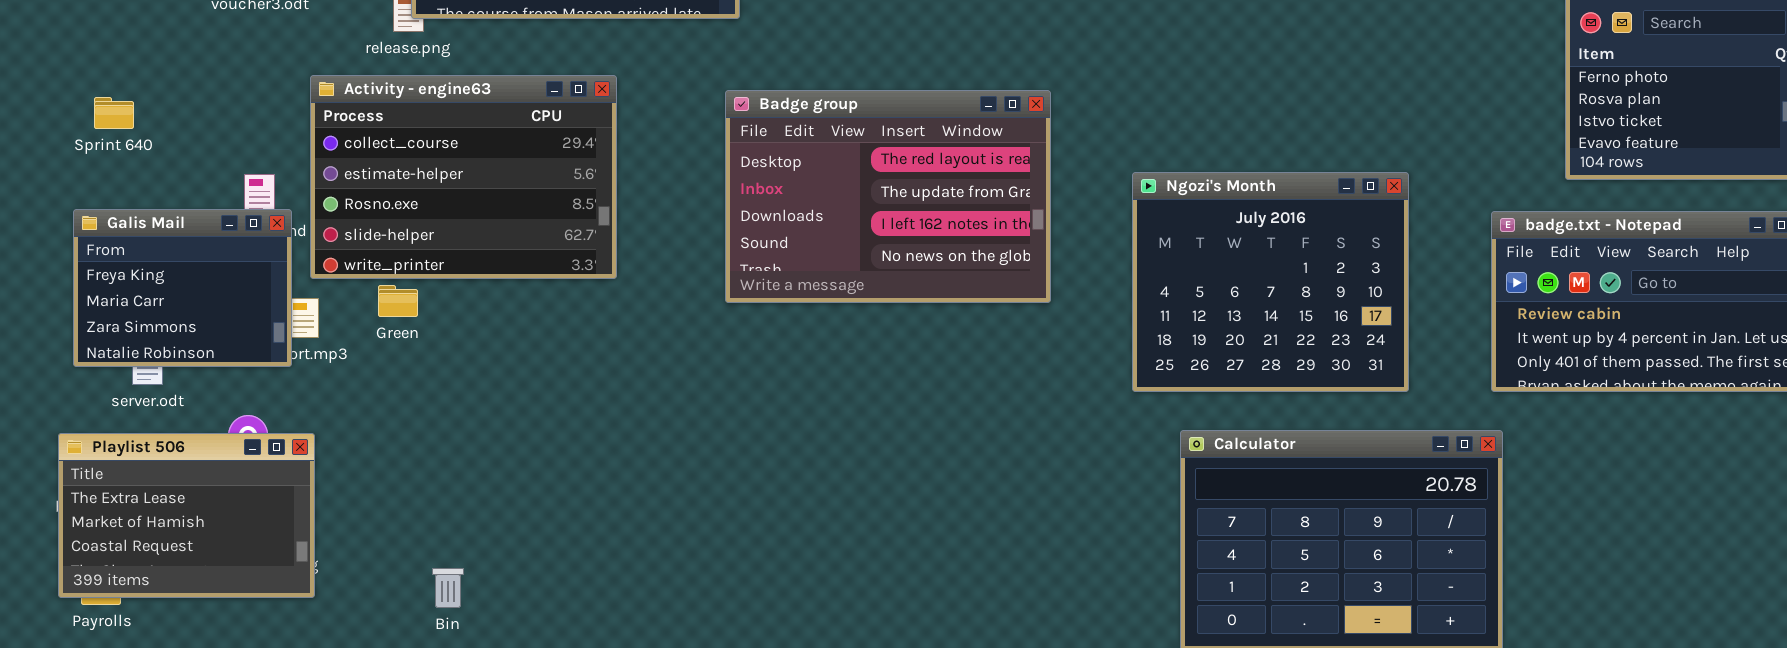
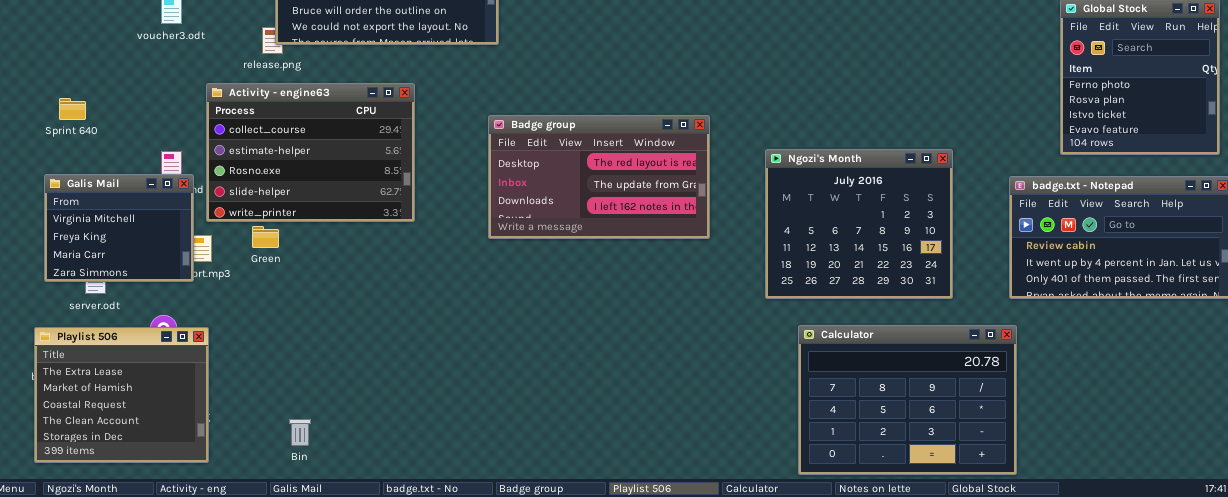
Badge group: [725,90,1051,303] -> [488,115,710,239], resized
Galis Mail: [73,209,292,367] -> [44,174,194,282], scrolled up 1 row
Playlist 506: [58,433,315,598] -> [34,327,209,463], resized

